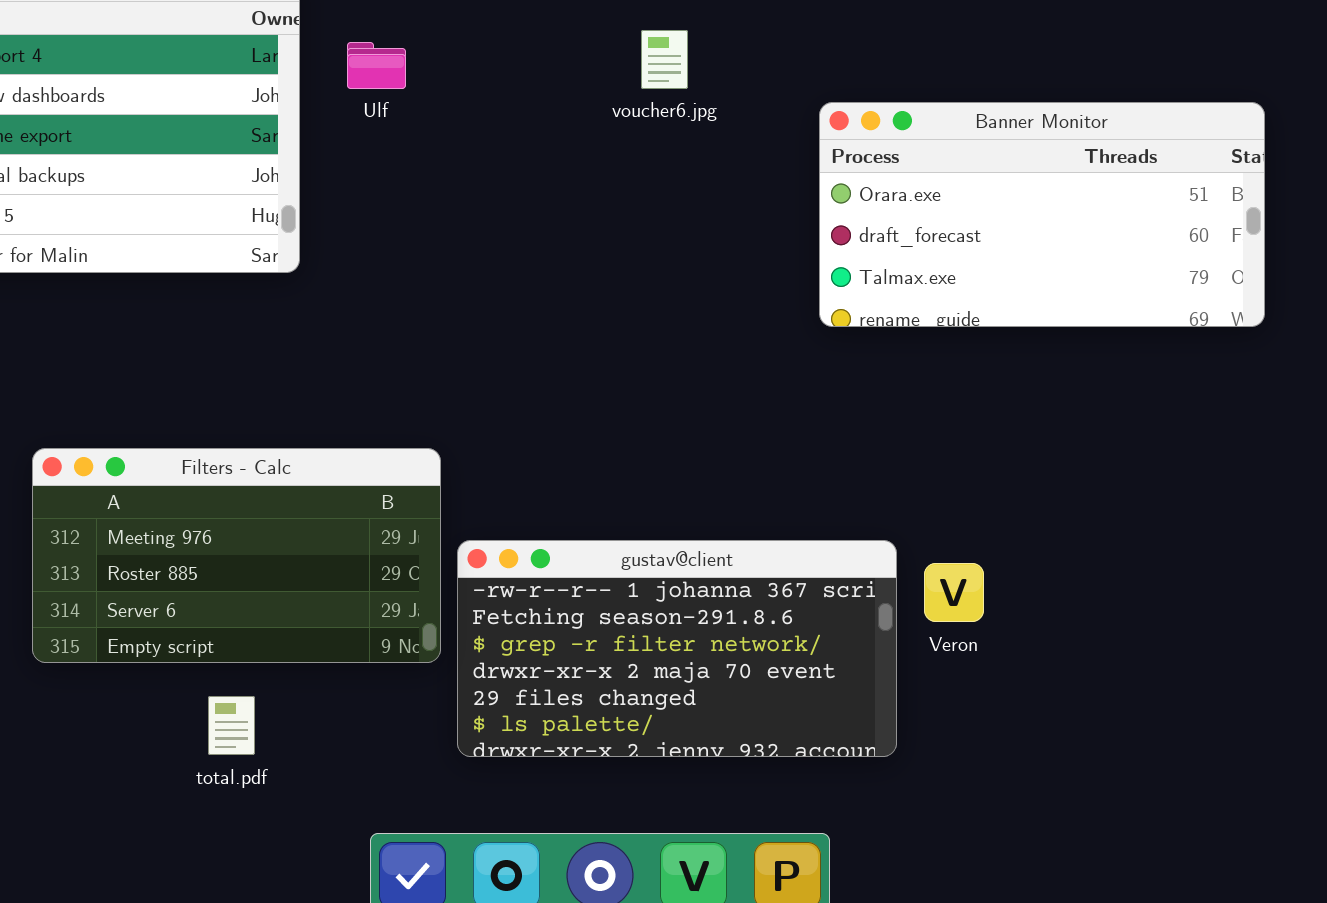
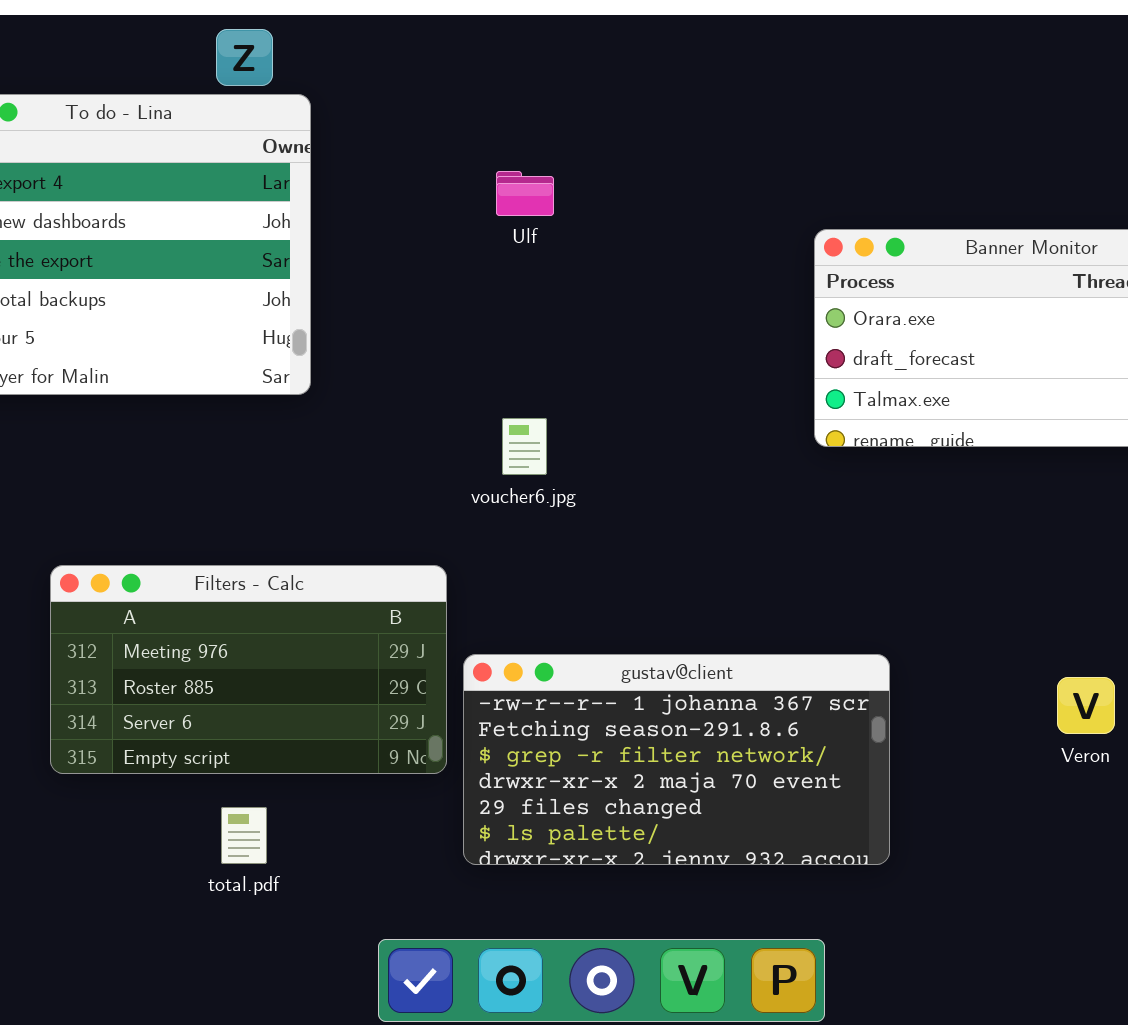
voucher6.jpg: [641,30,688,89] -> [502,418,547,475], moved
Ulf: [347,42,406,89] -> [496,171,554,216], moved
Veron: [924,563,984,622] -> [1057,677,1115,734], moved

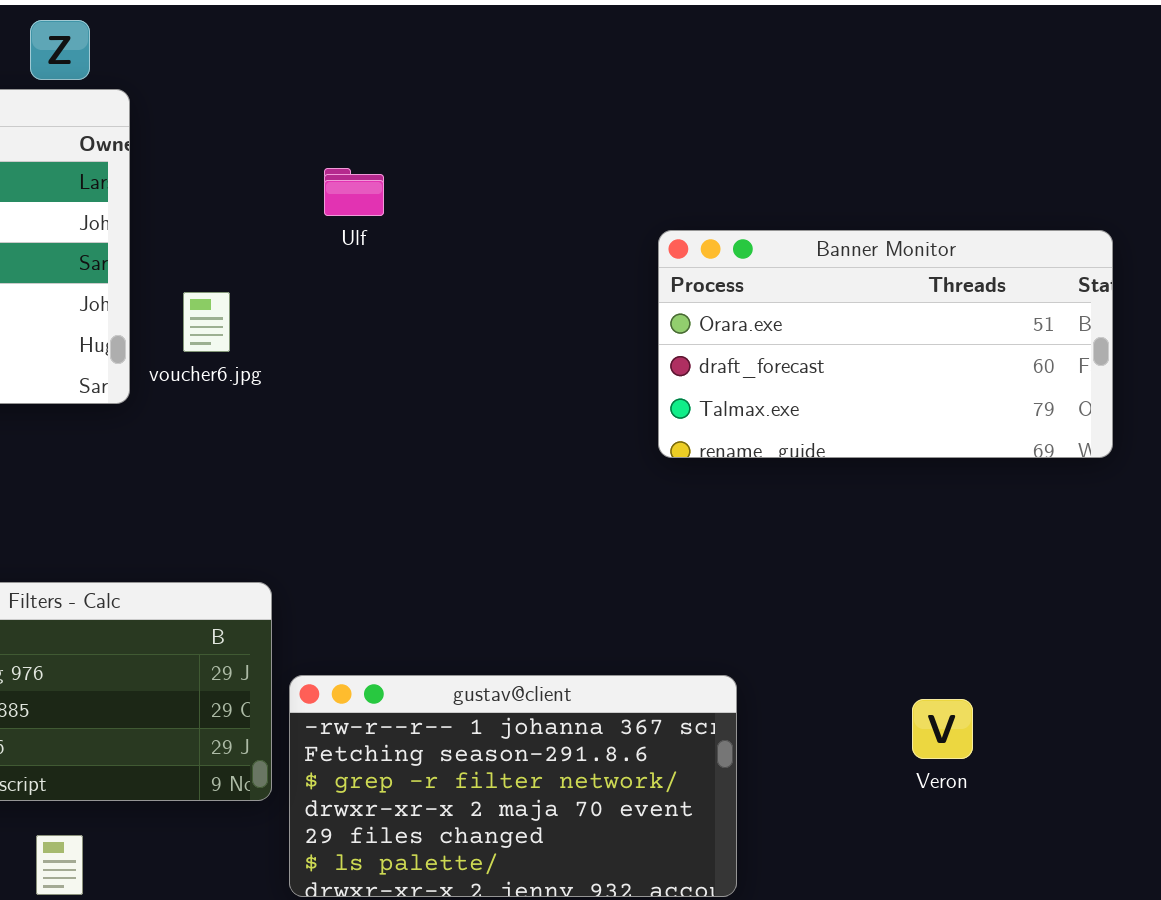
voucher6.jpg: [502,418,547,475] -> [183,292,230,352], moved

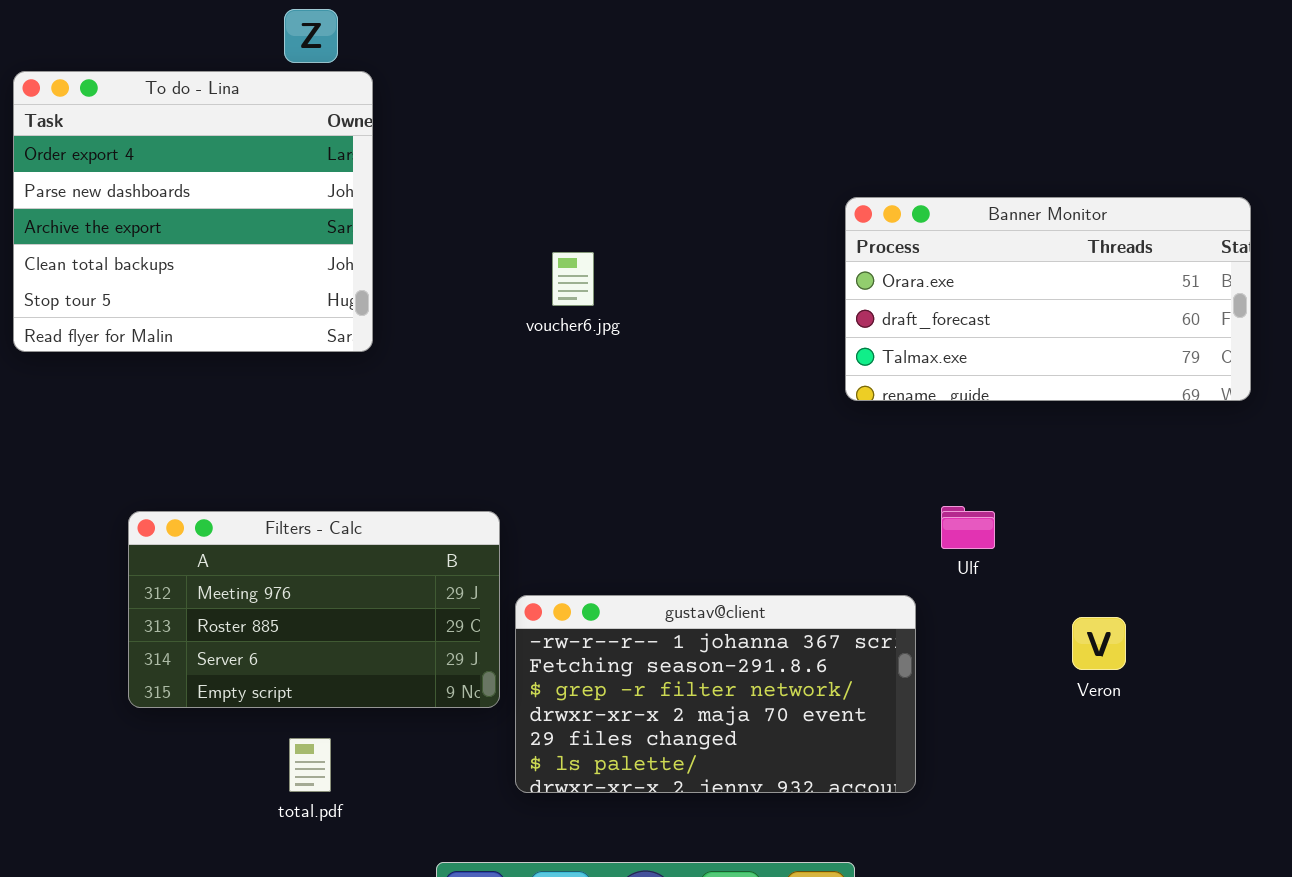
Ulf: [324,168,384,216] -> [941,506,995,549], moved
voucher6.jpg: [183,292,230,352] -> [552,252,594,306], moved

